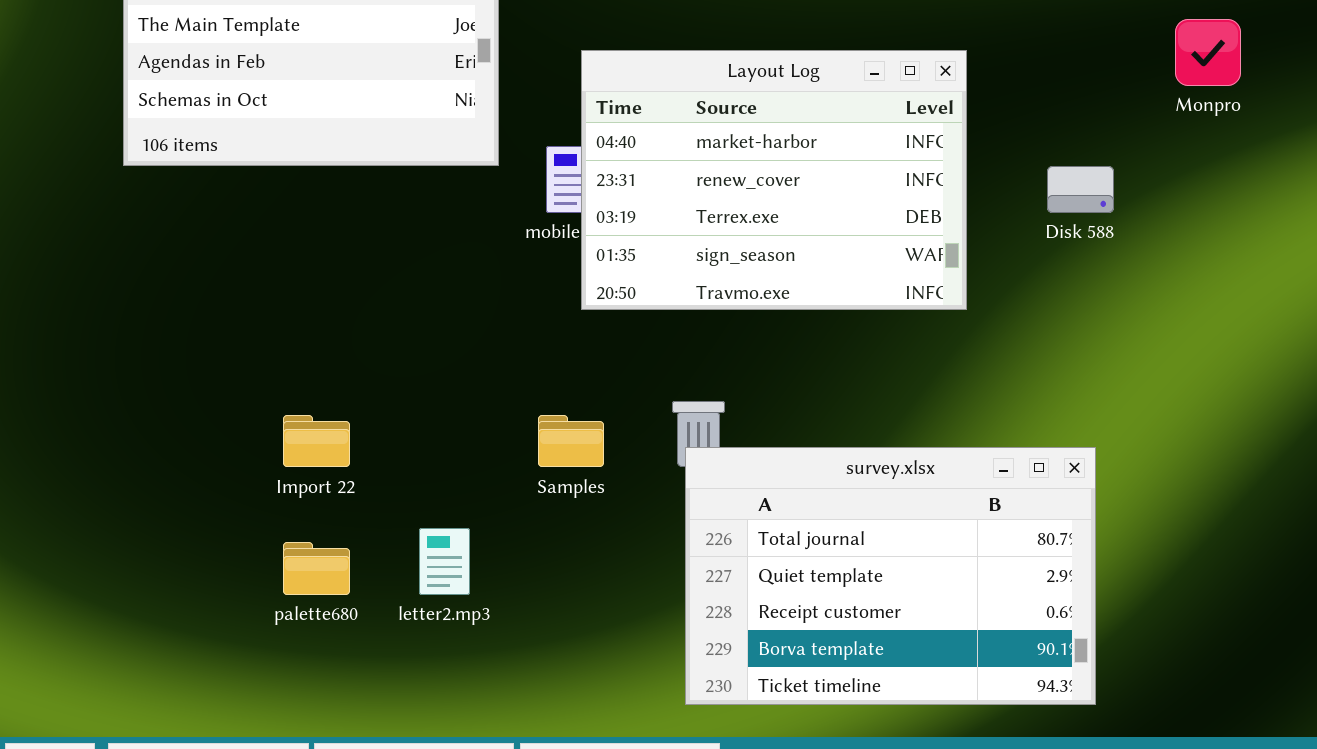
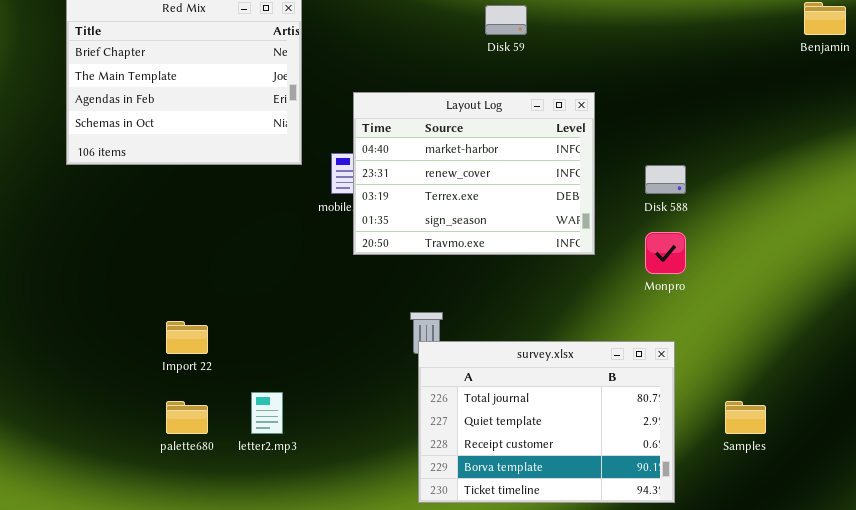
Monpro: [1175,19,1241,86] -> [645,232,686,274], moved
Samples: [538,415,604,467] -> [725,401,766,434], moved

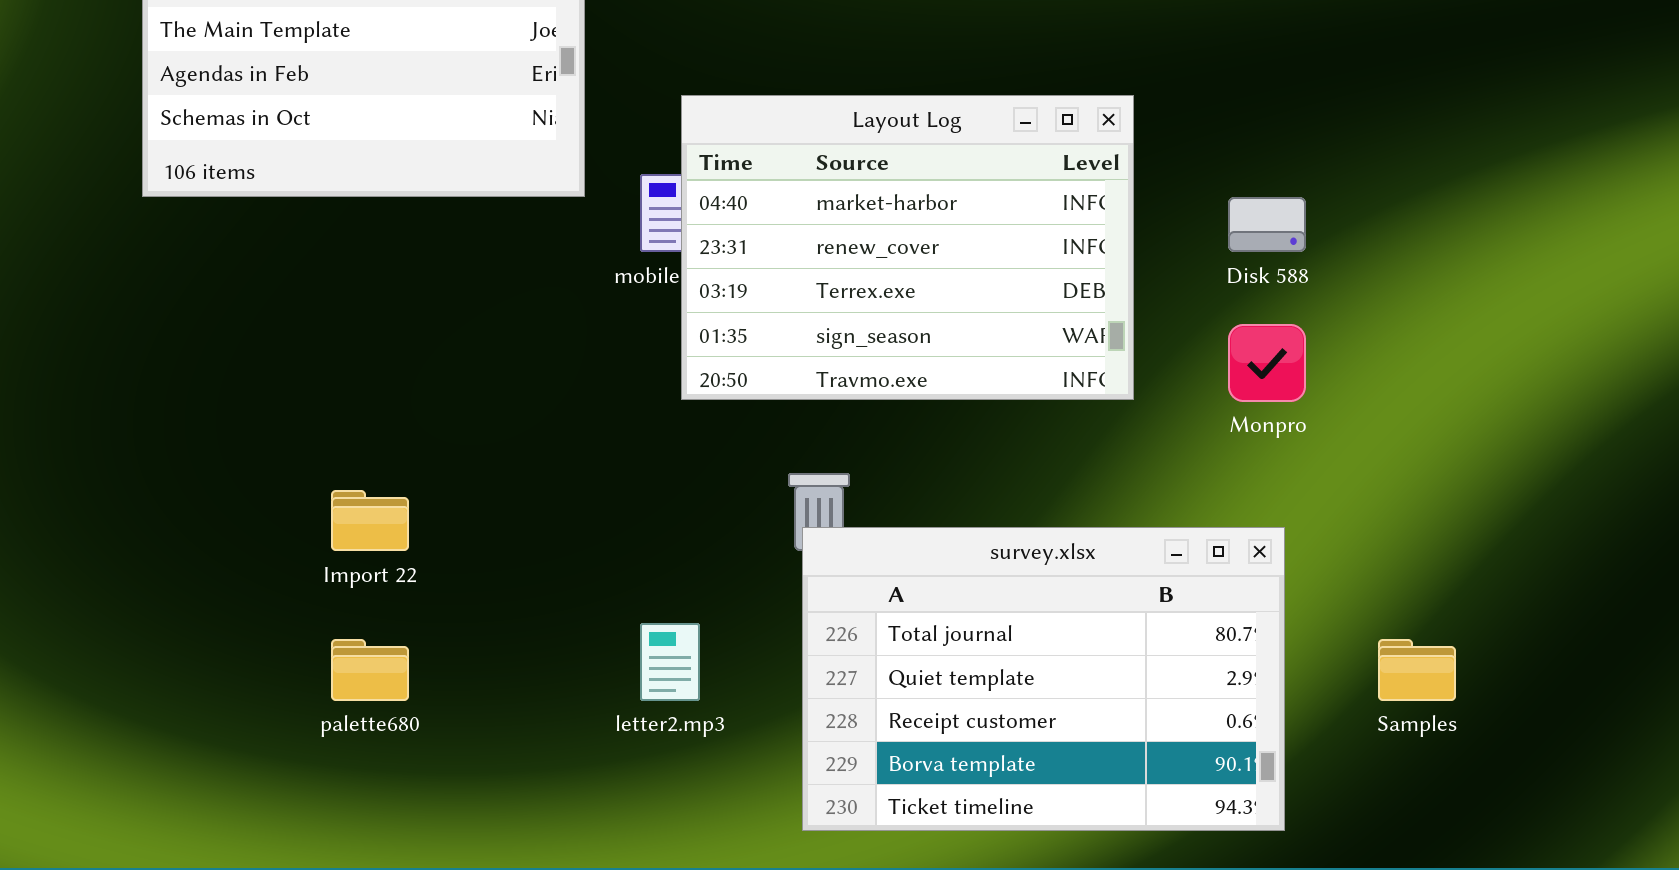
Layout Log: [353,92,595,255] -> [681,95,1134,400], moved
letter2.mp3: [251,392,283,434] -> [640,623,700,701], moved

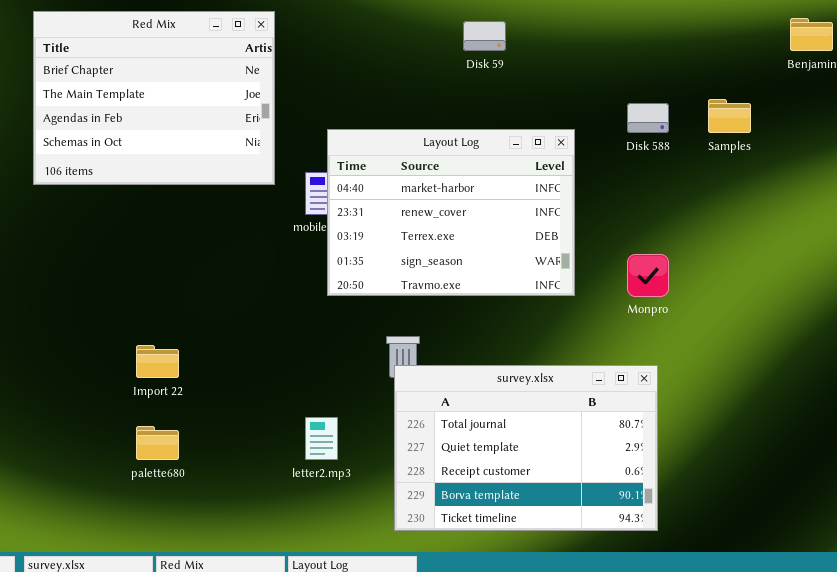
Disk 588: [1228,197,1306,252] -> [627,103,669,133], moved
Samples: [1378,639,1456,701] -> [708,99,751,133], moved

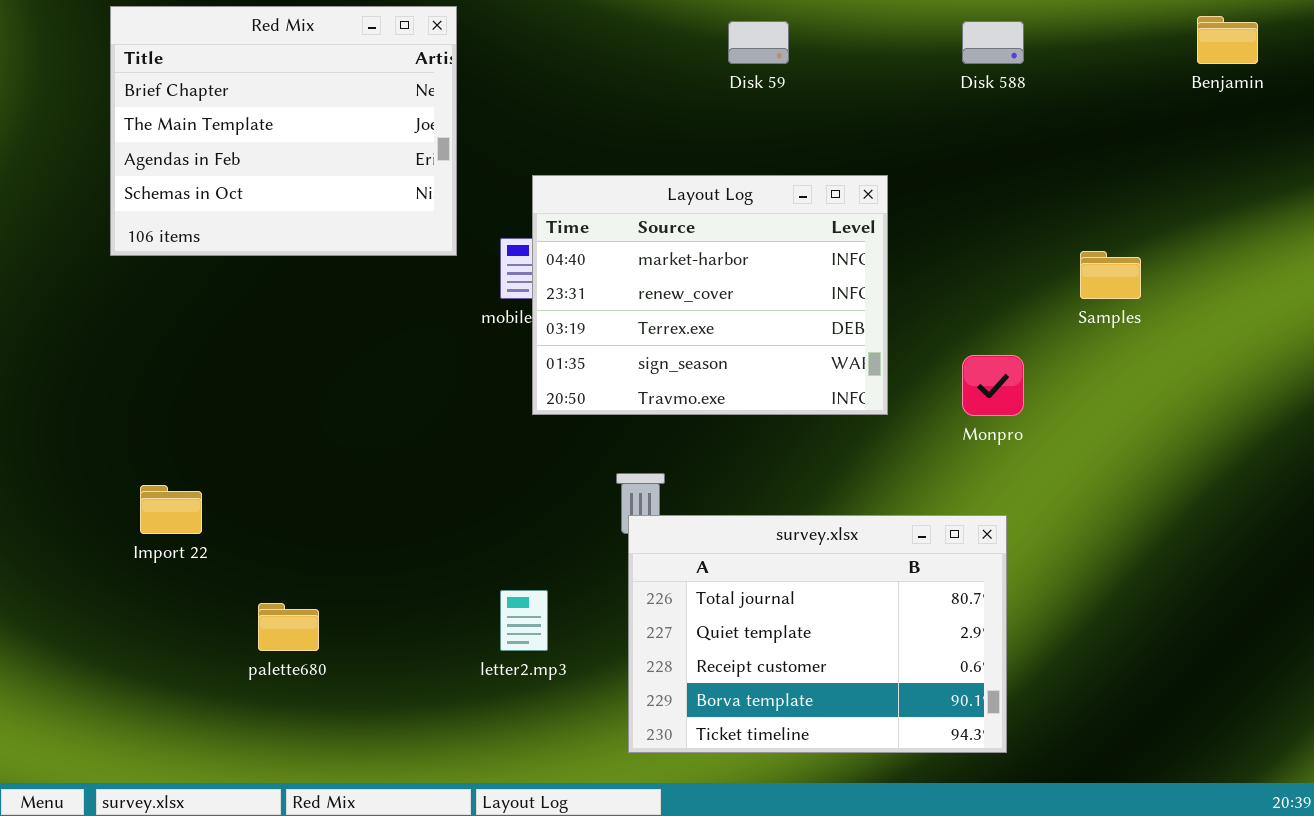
Samples: [708,99,751,133] -> [1080,251,1141,299], moved
Disk 588: [627,103,669,133] -> [962,21,1024,64], moved
Import 22: [136,345,179,378] -> [140,485,202,534], moved

